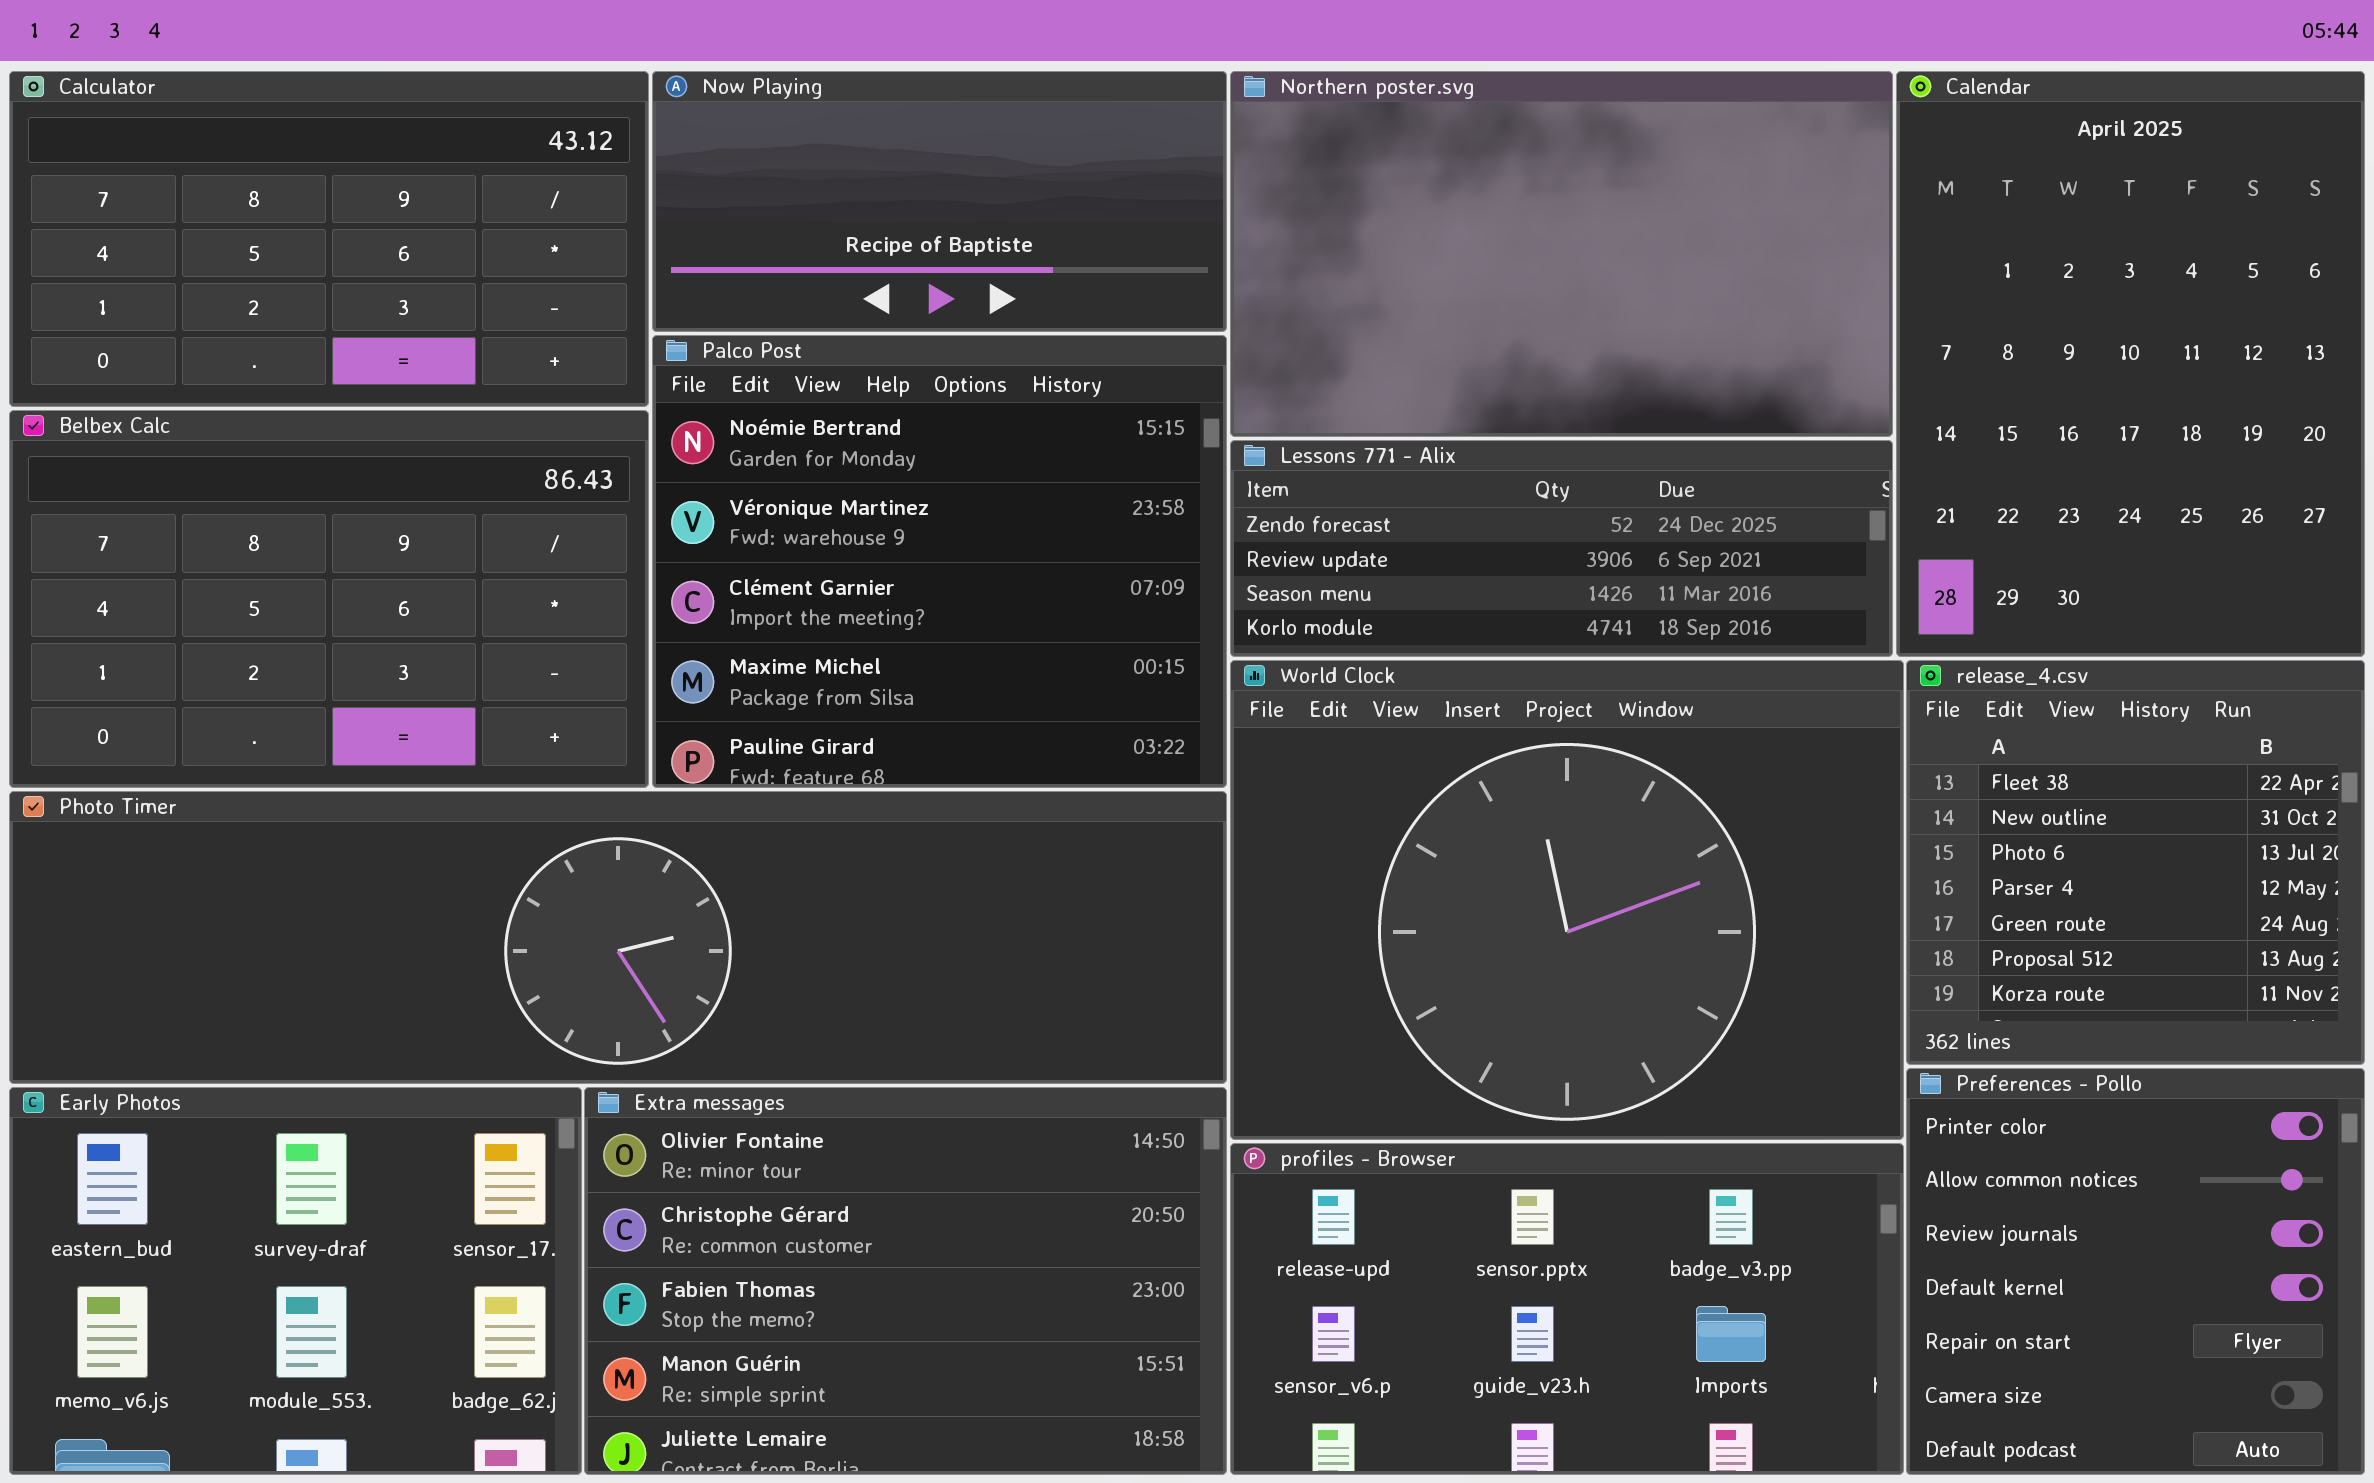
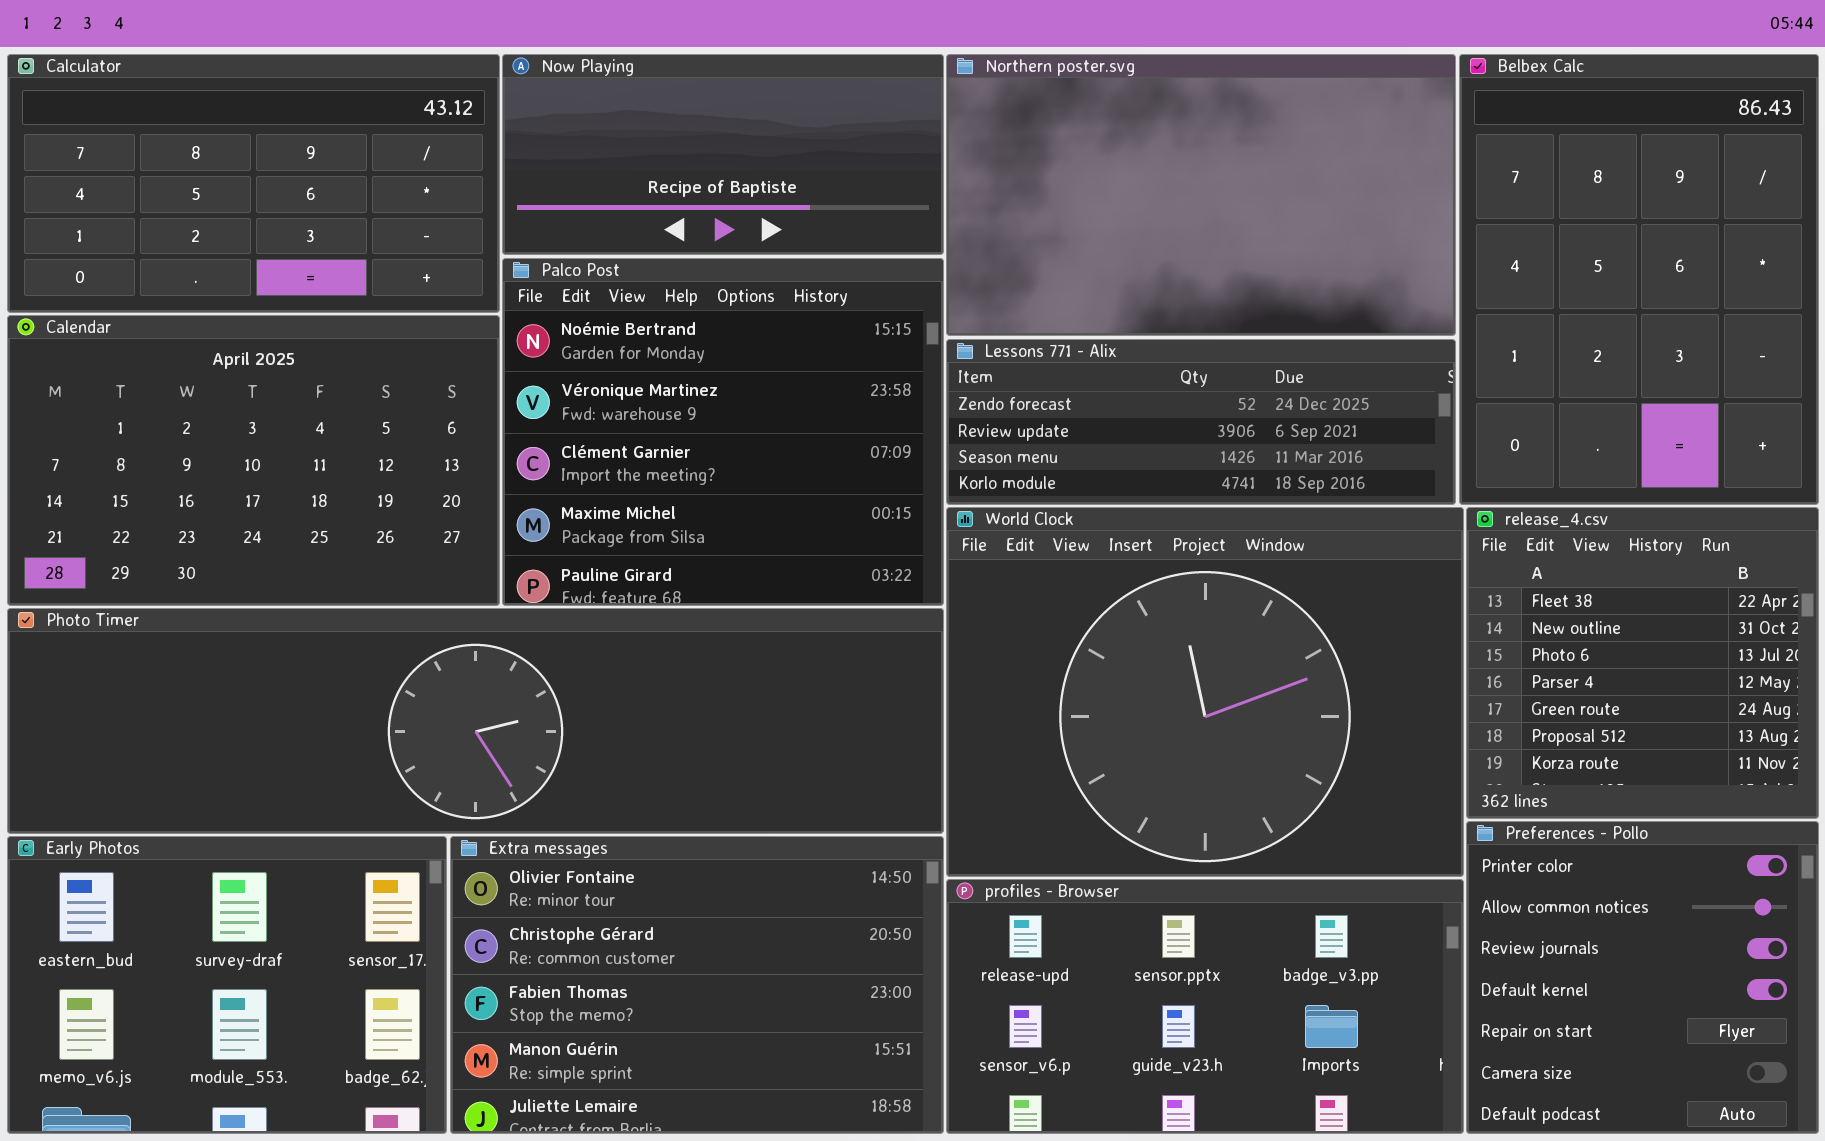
Calendar: [1896,71,2365,657] -> [7,315,500,606], moved, resized
Belbex Calc: [9,410,649,788] -> [1459,54,1819,505], moved, resized

